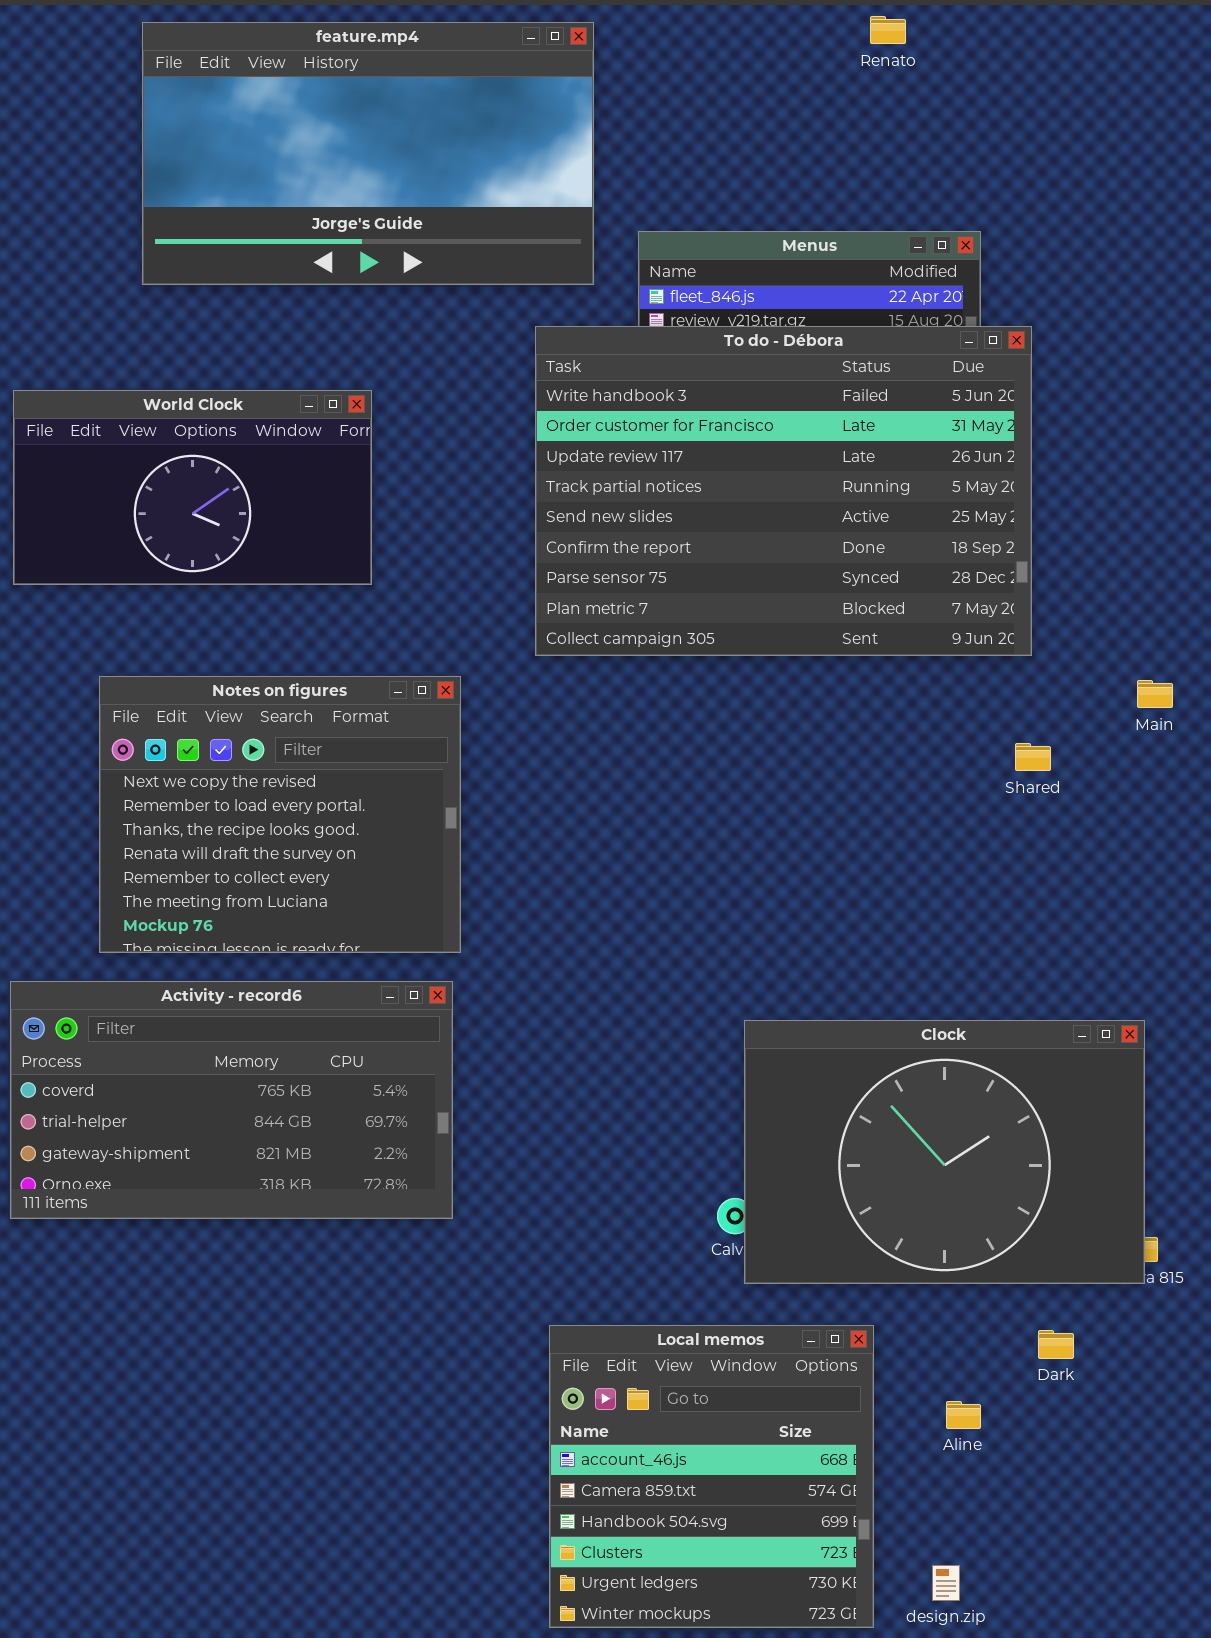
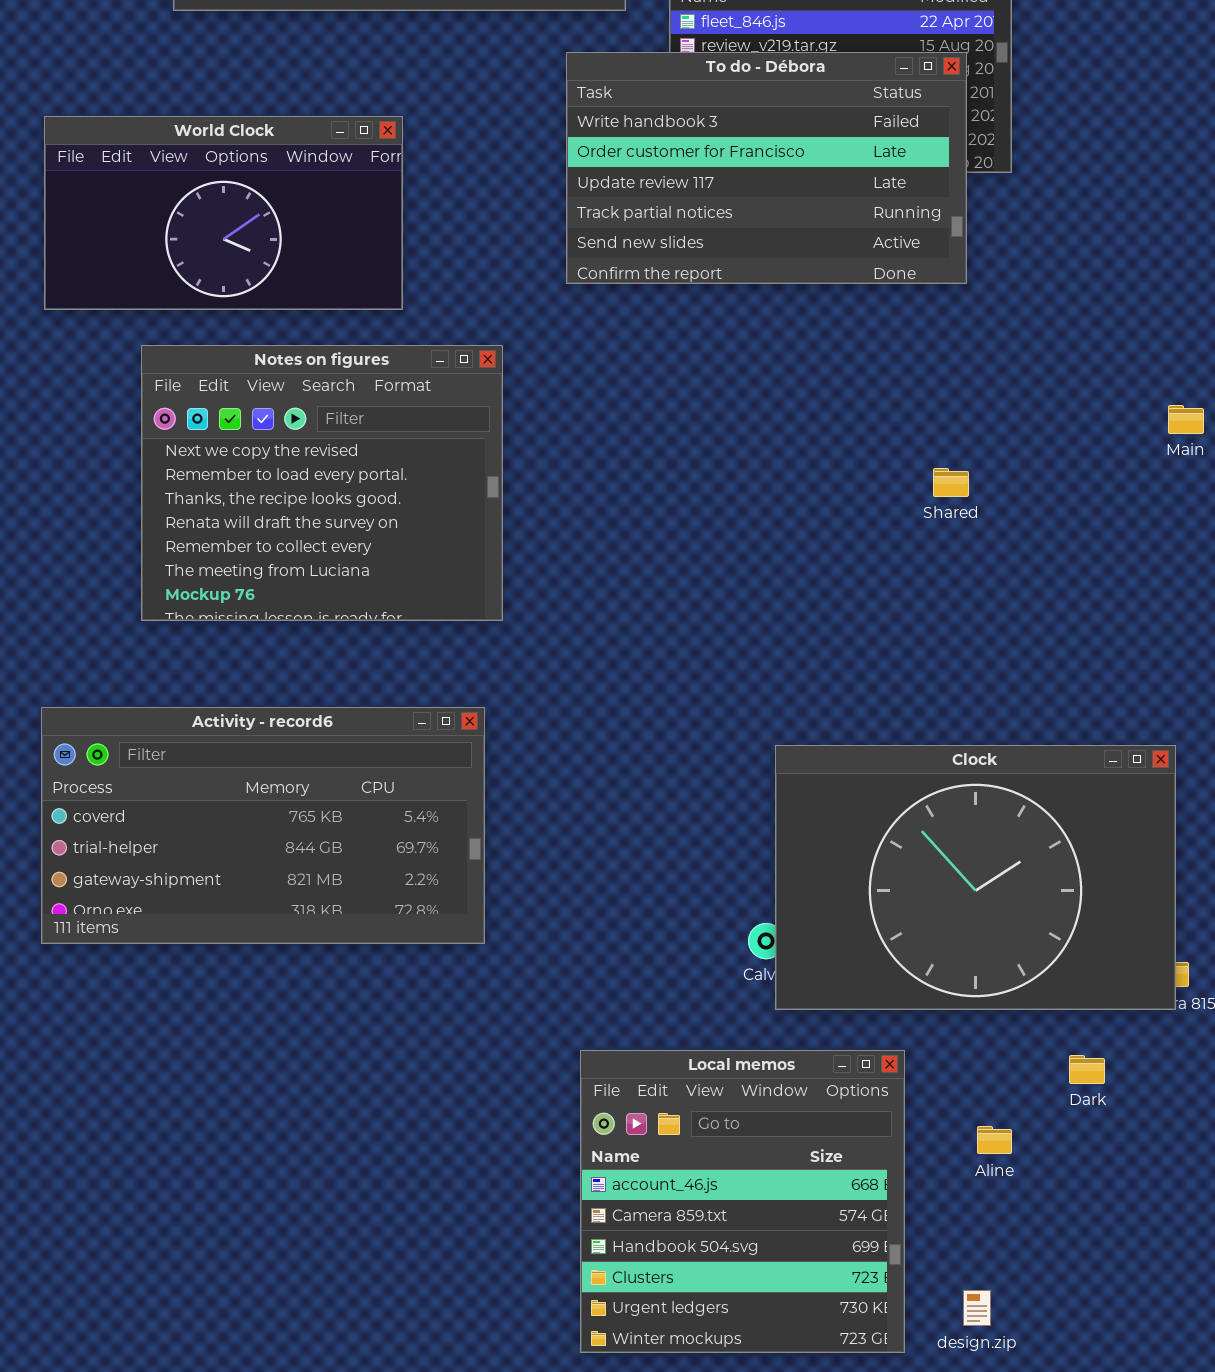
To do - Débora: [535,326,1032,656] -> [566,52,967,284], resized
Notes on figures: [99,676,461,953] -> [141,345,503,621], moved
Shared: [1015,743,1051,771] -> [933,468,969,497], moved

